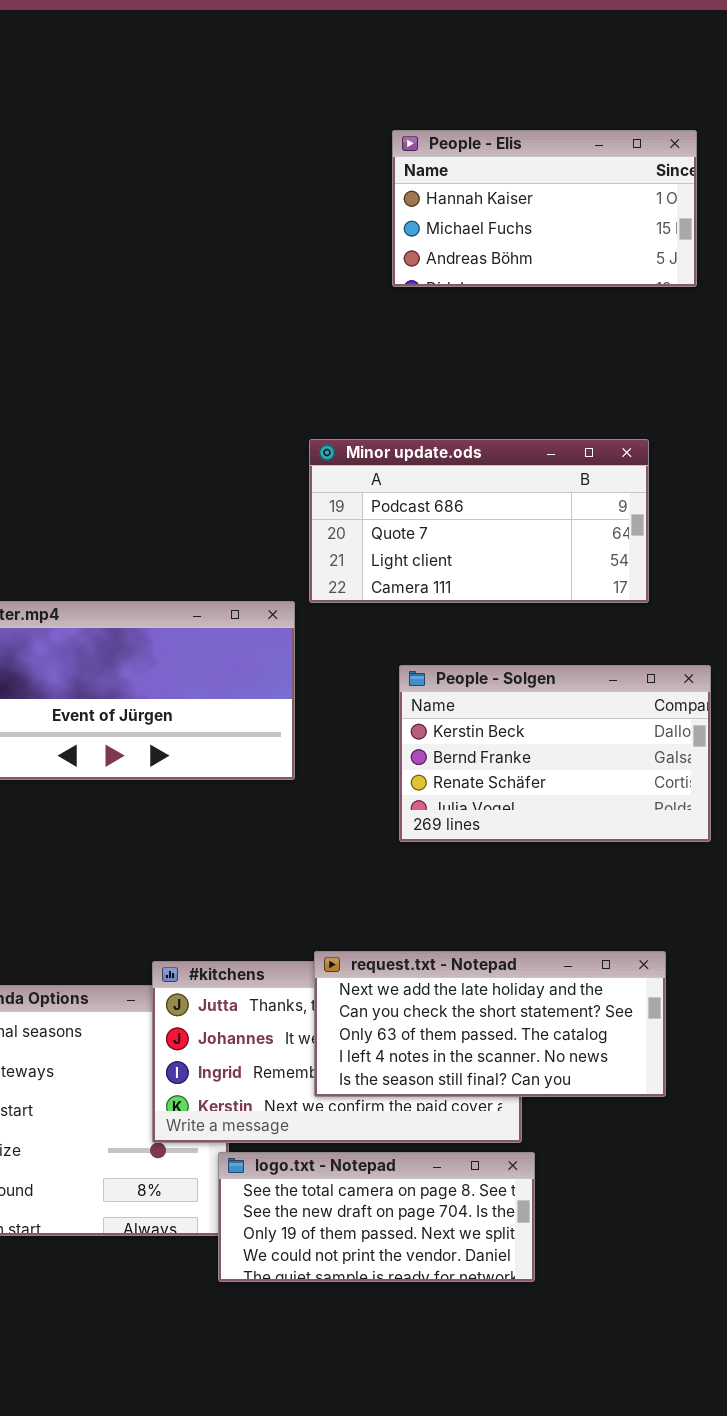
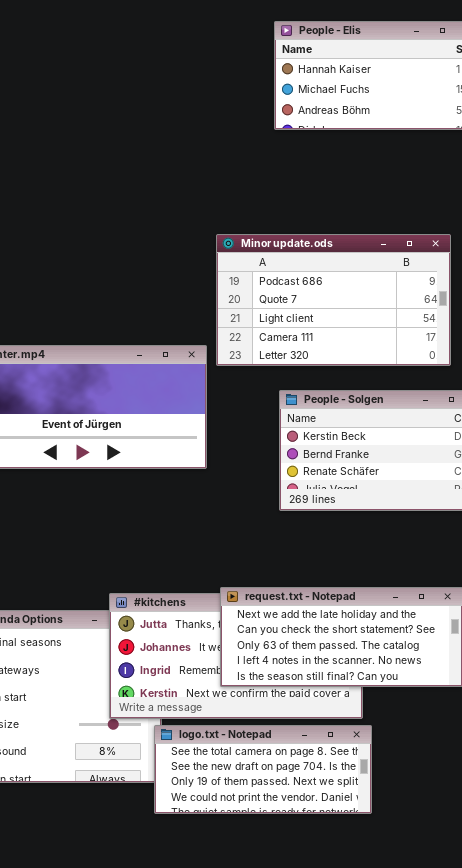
Minor update.ods: [309,439,649,603] -> [216,234,451,366], resized

